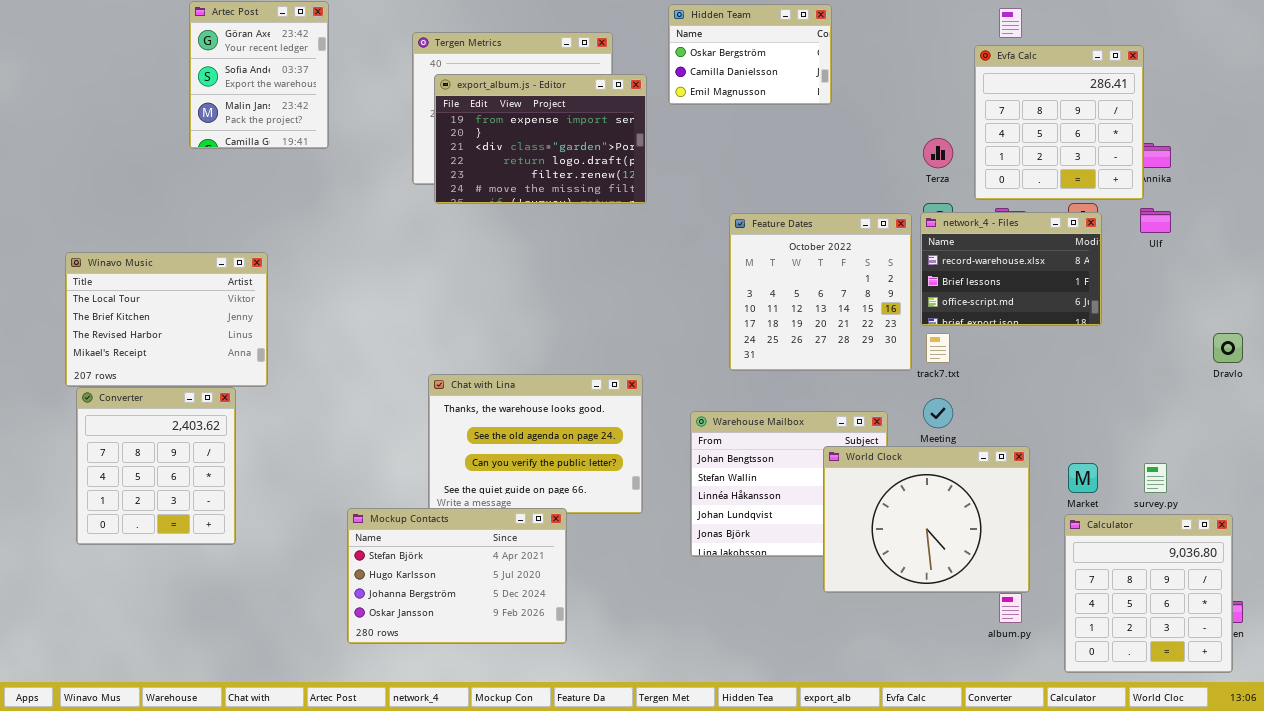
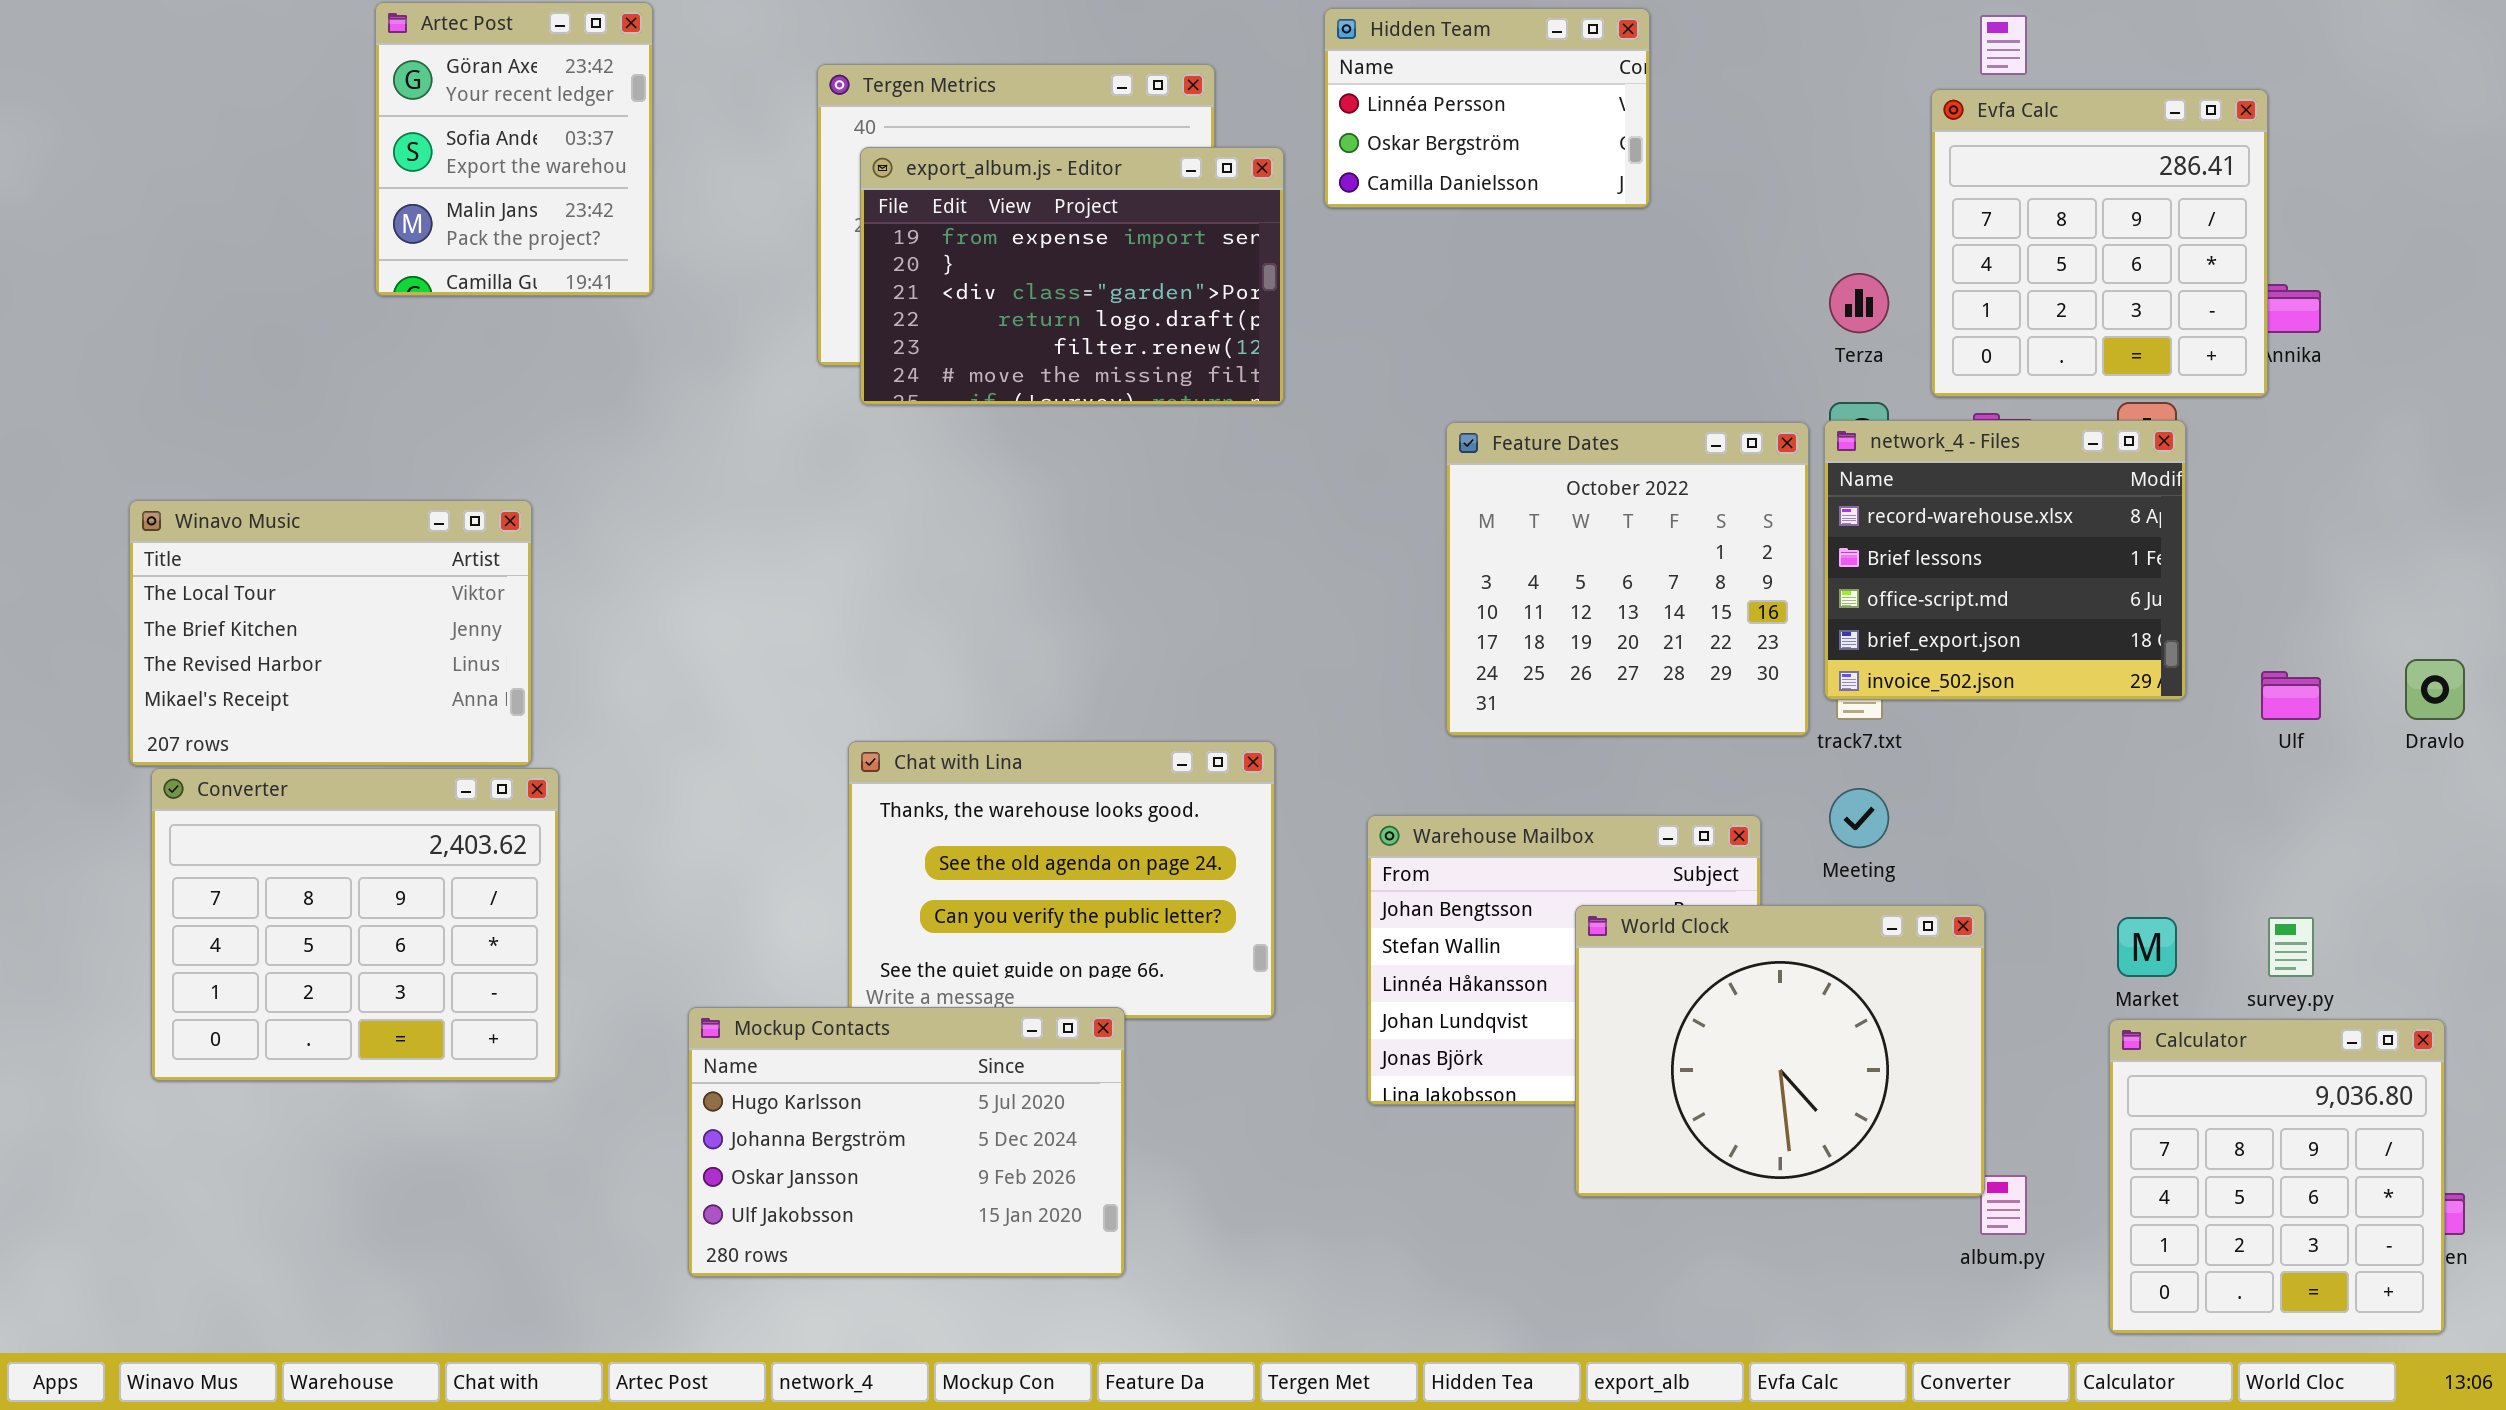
Hidden Team: [668,4,832,105] -> [1324,8,1650,208], scrolled up 1 row
Ulf: [1140,208,1171,233] -> [2261,671,2321,720], moved
network_4 - Files: [920,212,1102,326] -> [1824,420,2186,700], resized
Converter: [76,387,236,545] -> [151,768,559,1081], resized
World Clock: [823,446,1030,593] -> [1575,905,1985,1197], moved
Mockup Contacts: [347,508,567,644] -> [688,1007,1125,1277], scrolled down 1 row

